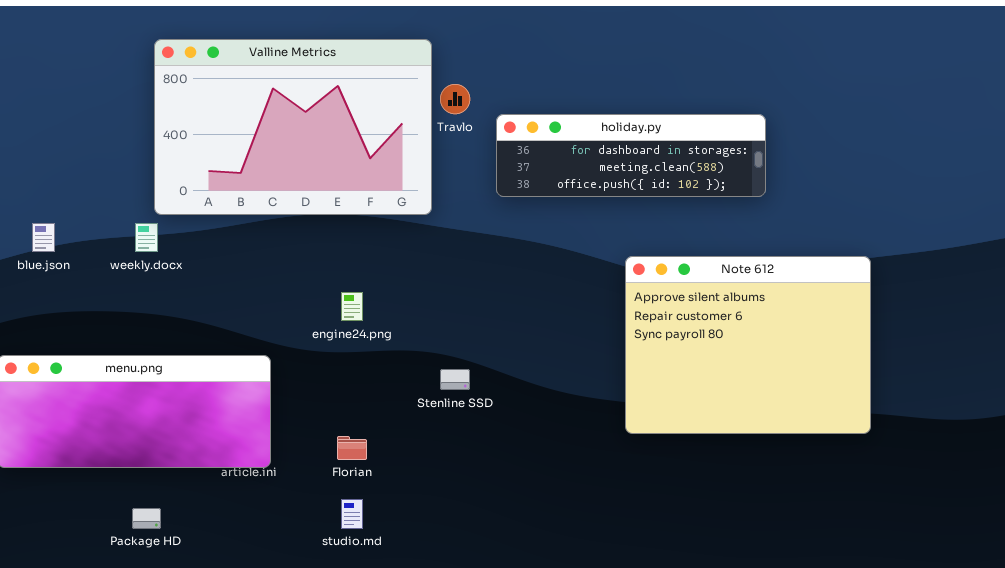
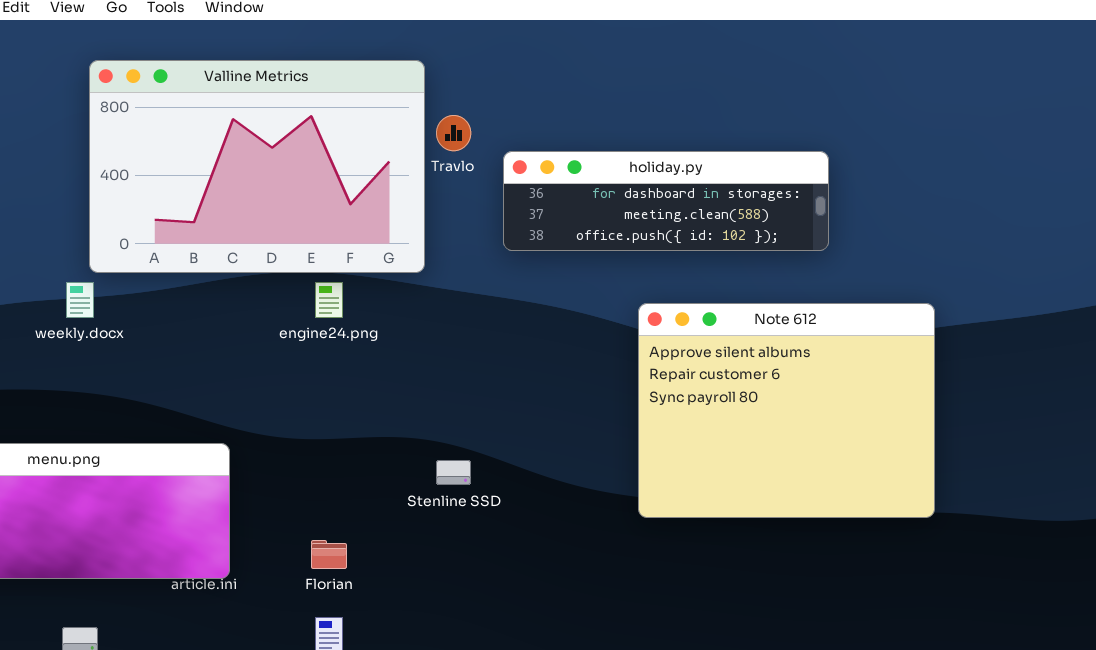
Note 612: [625,256,871,434] -> [638,303,935,518], moved
engine24.png: [341,292,363,321] -> [315,282,343,318], moved

